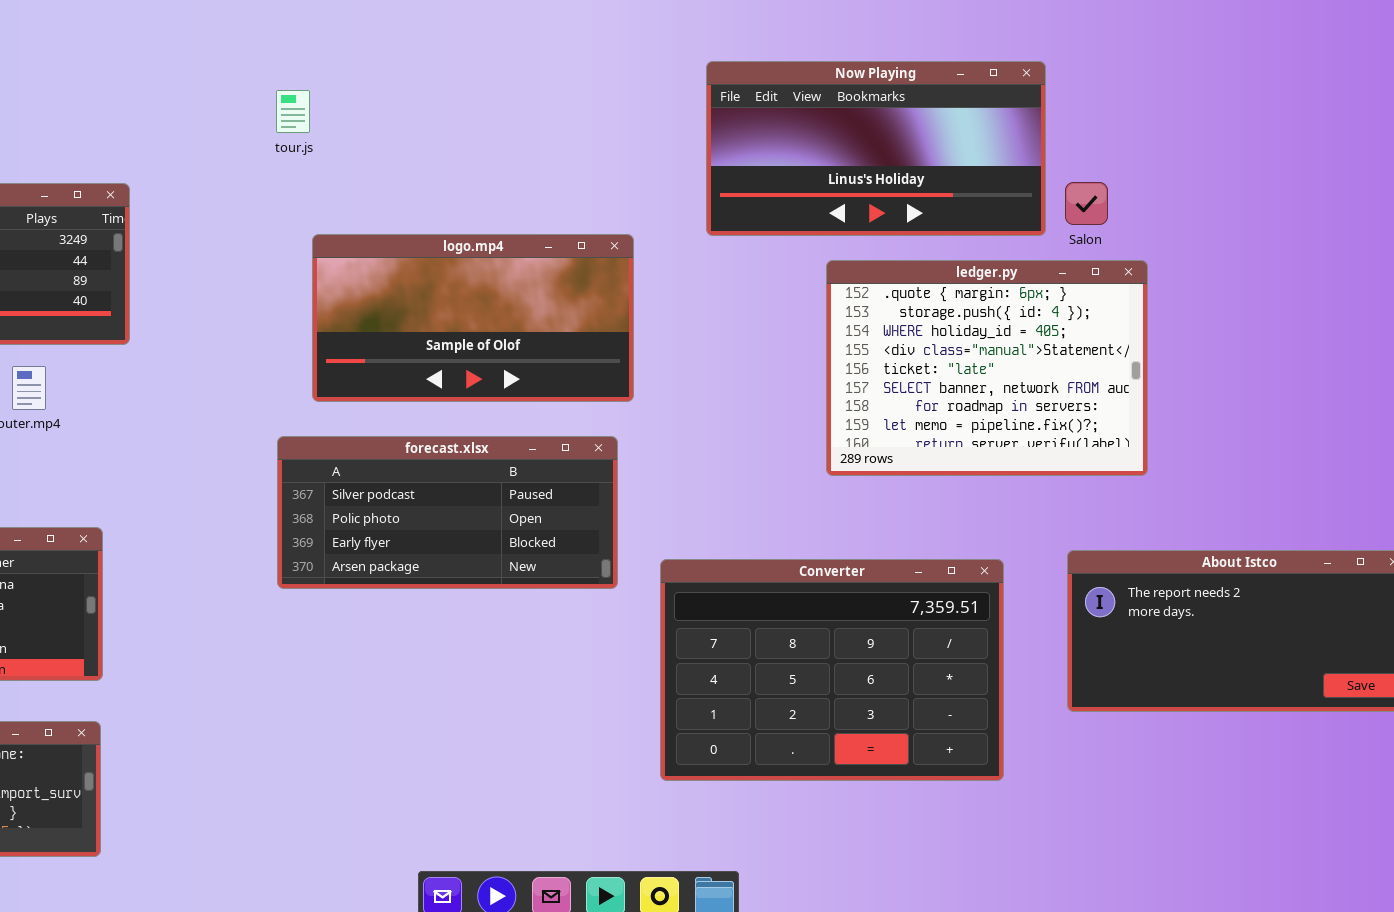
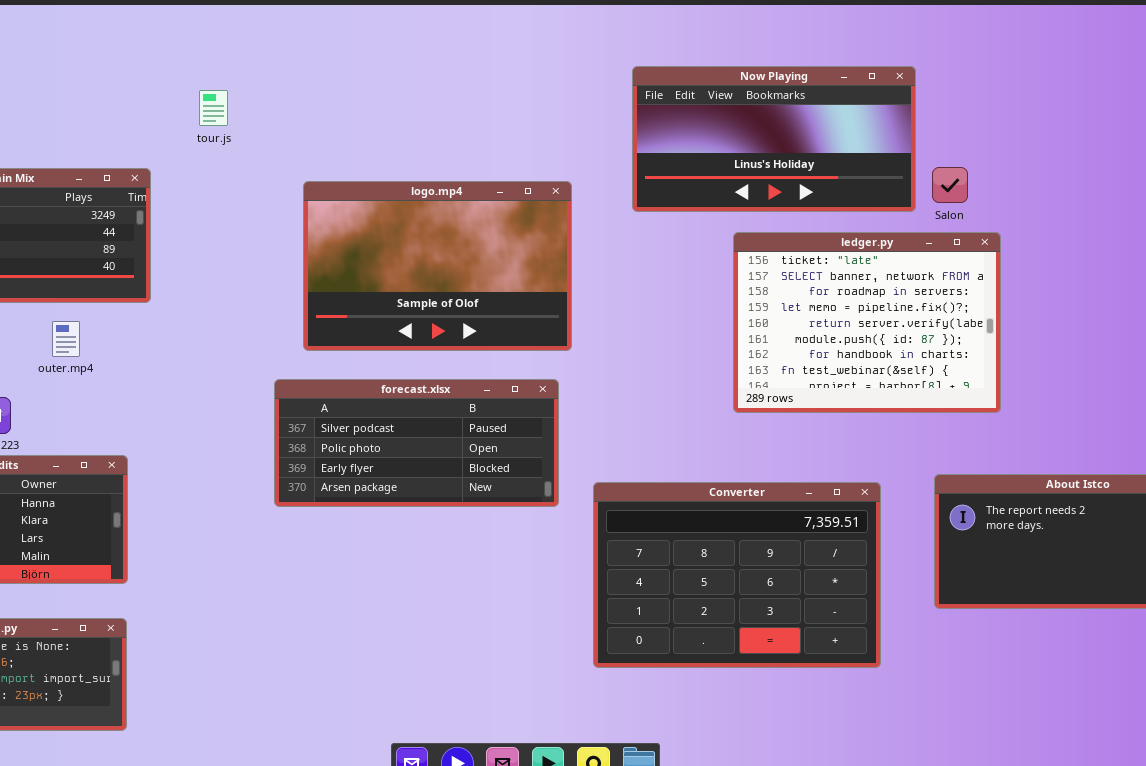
tour.js: [276,90,310,133] -> [199,90,228,126], moved
logo.mp4: [312,234,634,402] -> [303,181,572,351], resized
ledger.py: [826,260,1148,476] -> [733,232,1001,413], scrolled down 4 rows

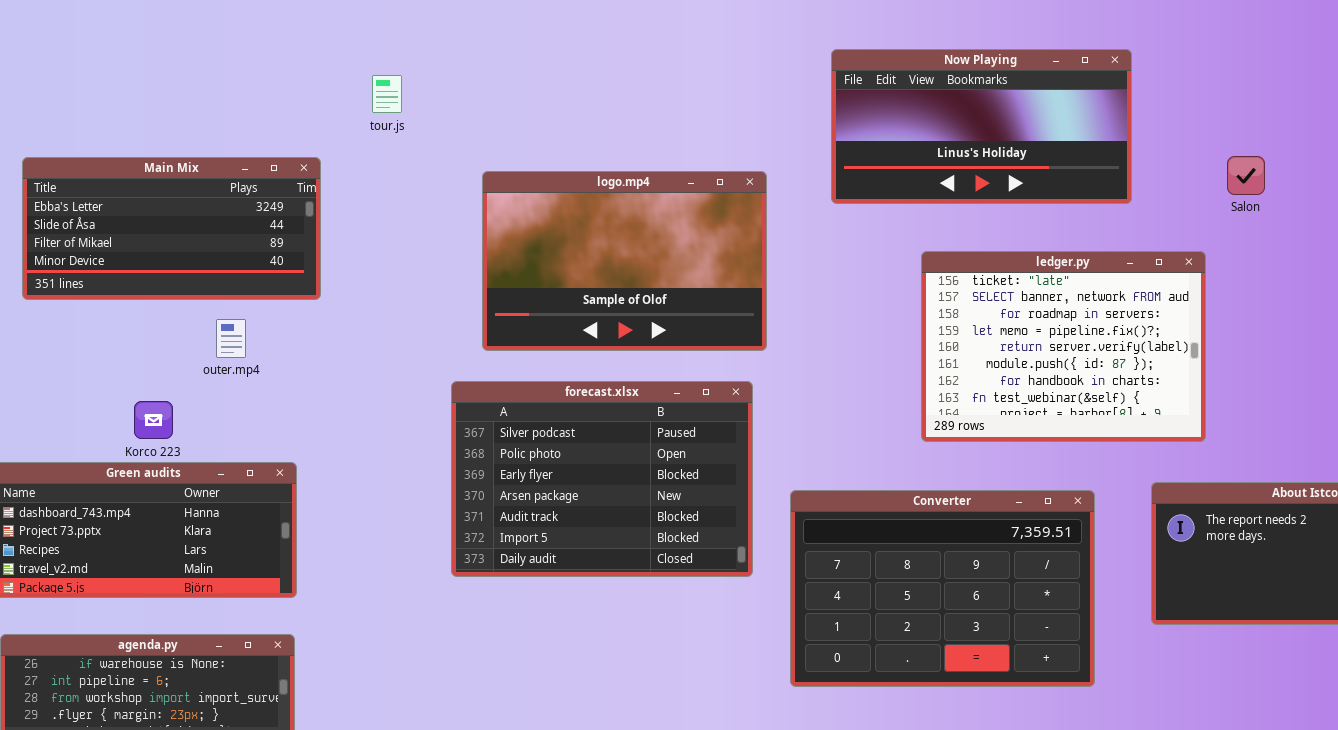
Salon: [932,167,968,203] -> [1227,156,1265,195], moved
ledger.py: [733,232,1001,413] -> [921,251,1206,442], moved
forecast.xlsx: [274,379,559,507] -> [451,381,753,577], resized

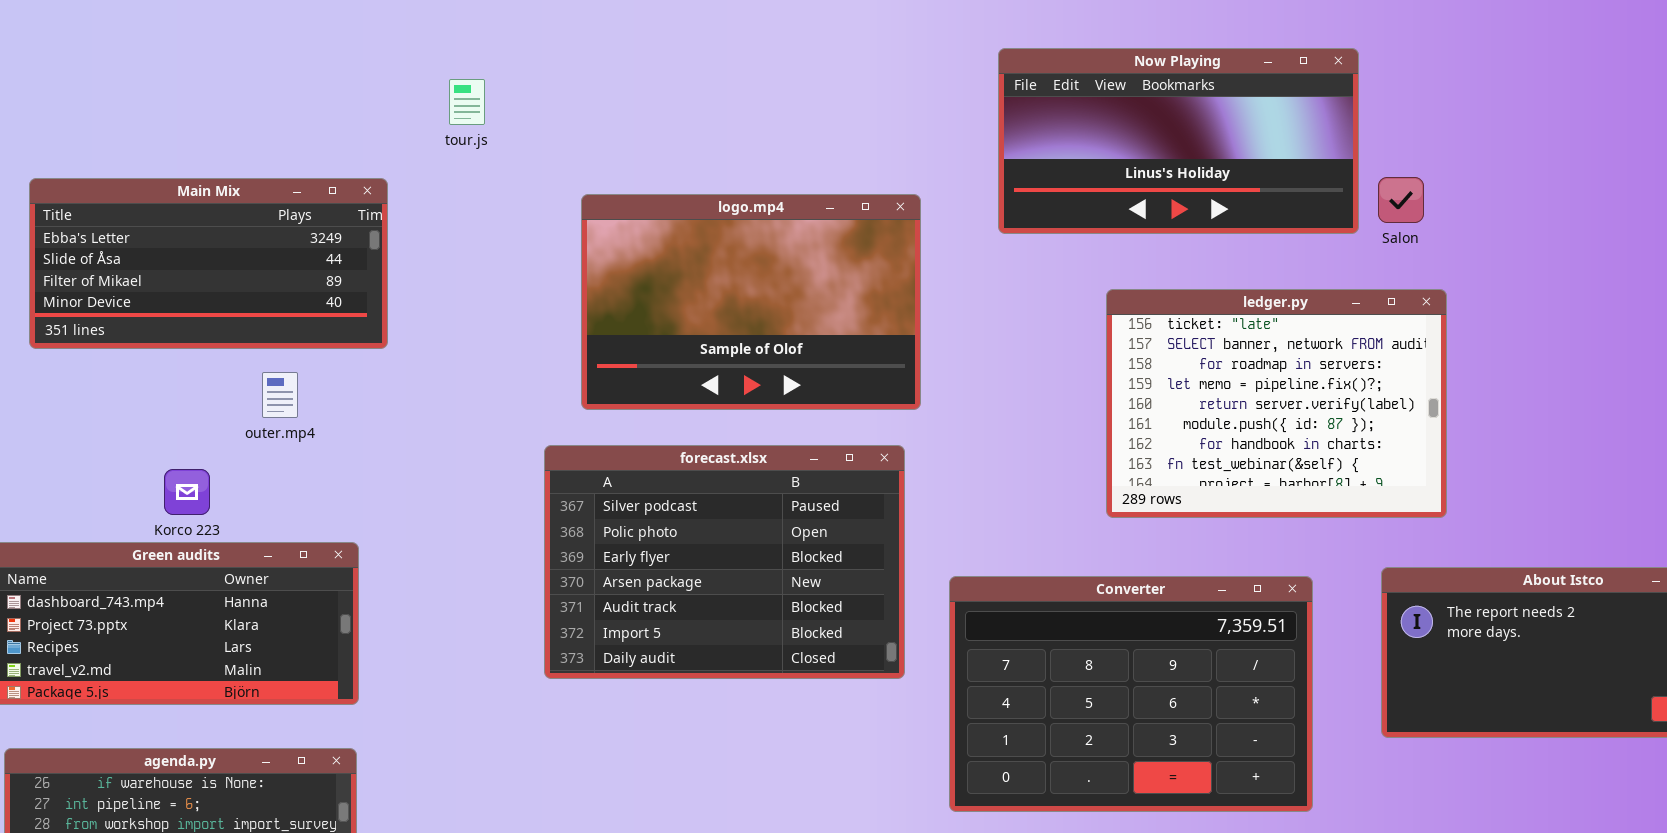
Salon: [1227,156,1265,195] -> [1378,177,1424,223], moved

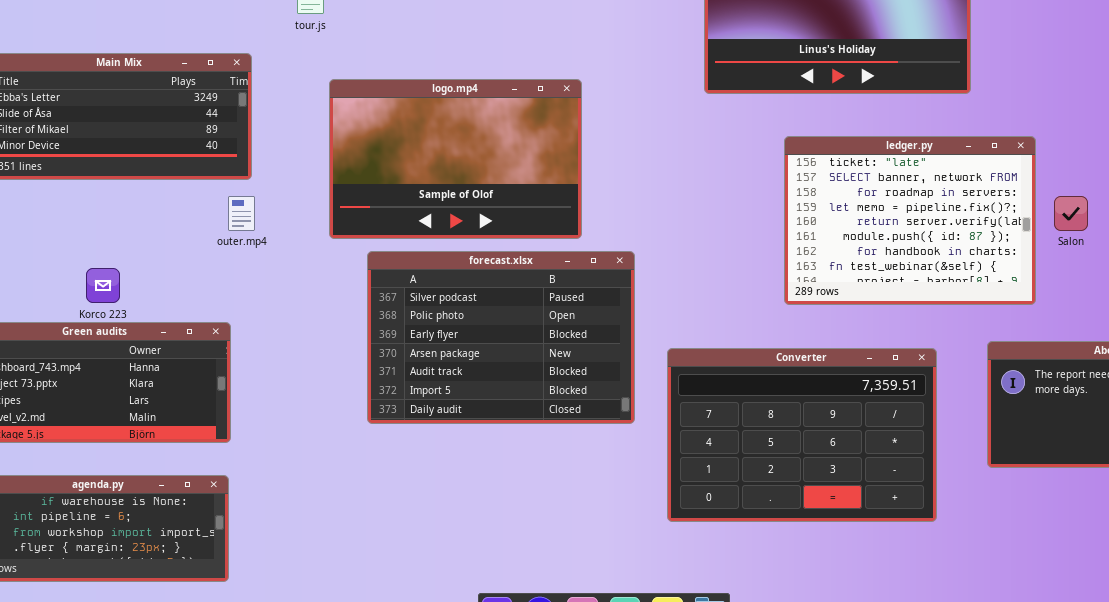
Salon: [1378,177,1424,223] -> [1054,196,1088,231], moved
logo.mp4: [581,194,921,410] -> [329,79,582,239], moved
outer.mp4: [262,372,298,418] -> [228,196,255,231], moved

